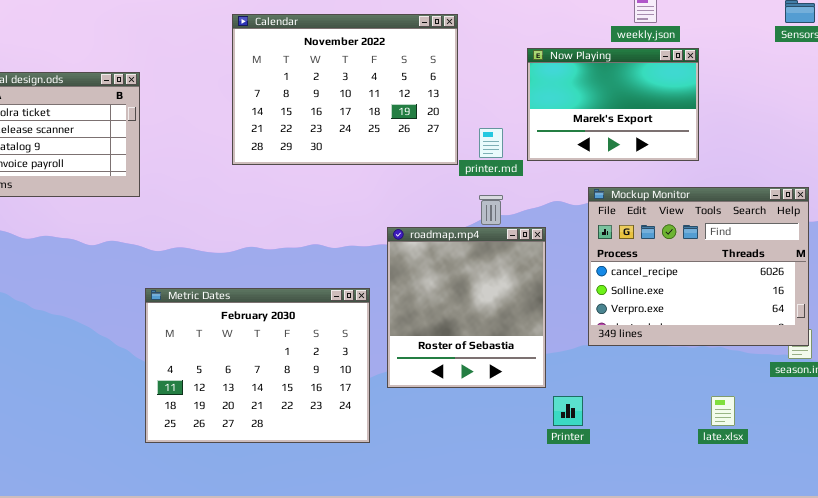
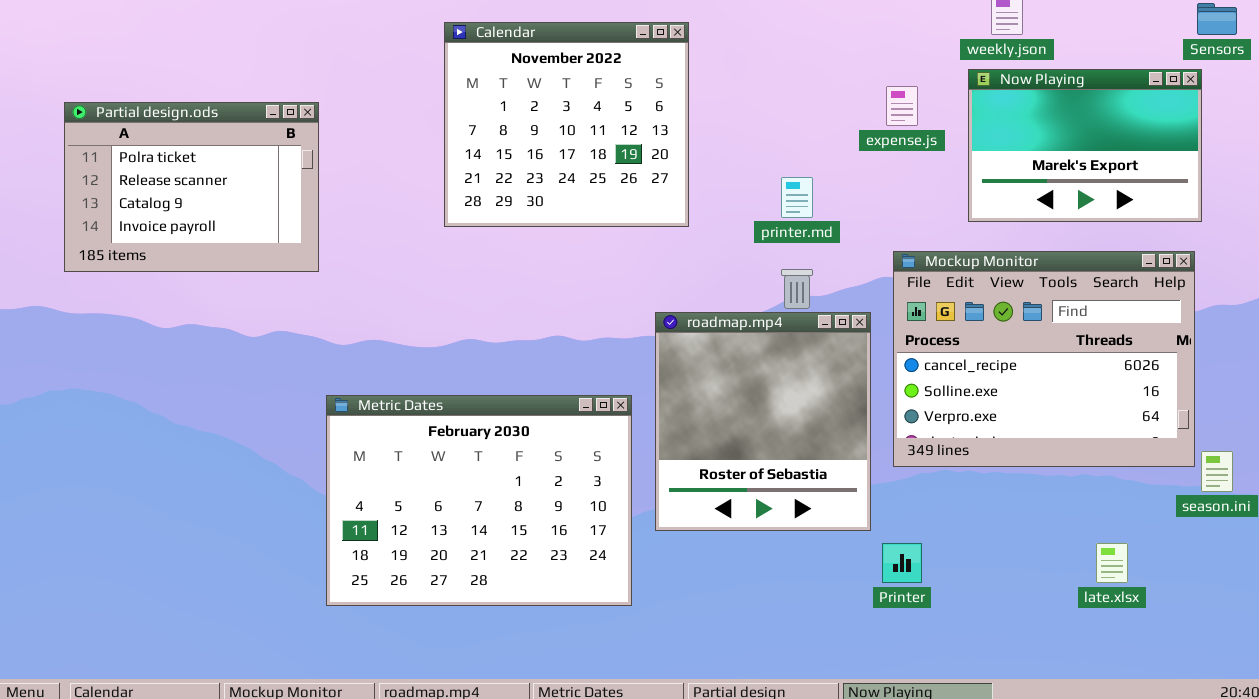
Calendar: [232,14,458,165] -> [444,22,689,227], resized
Now Playing: [527,48,699,161] -> [968,69,1202,222], moved
Mockup Monitor: [588,187,809,346] -> [893,251,1195,467], moved

